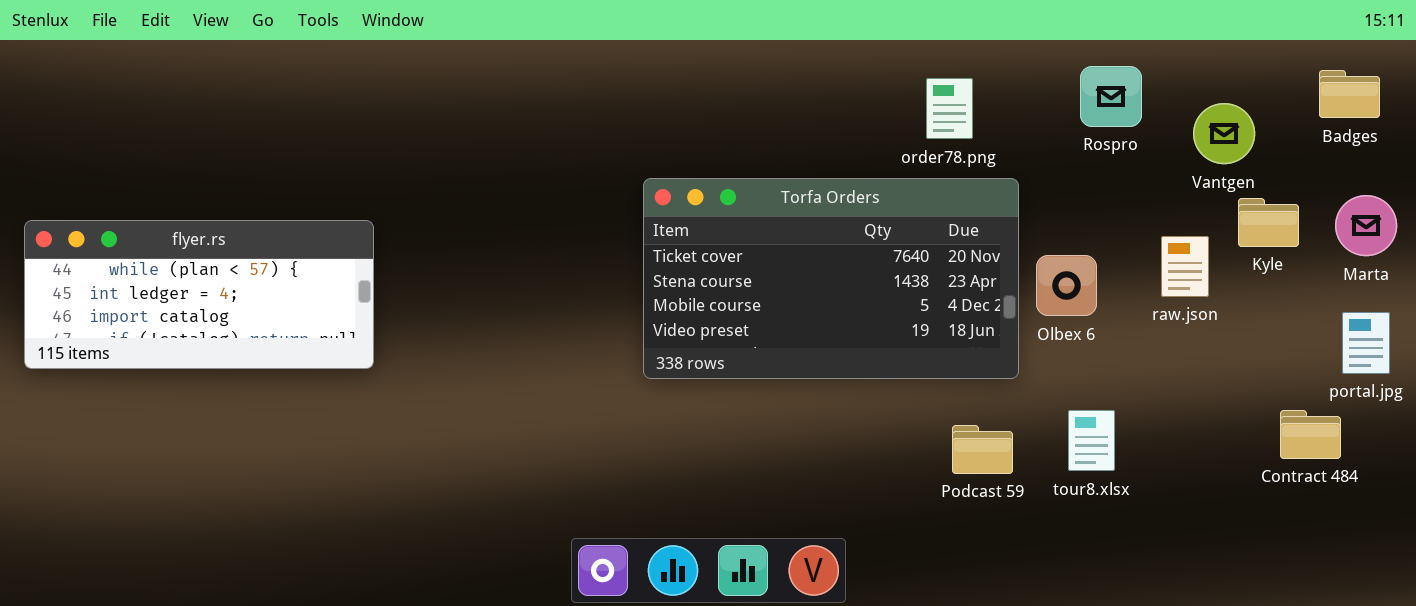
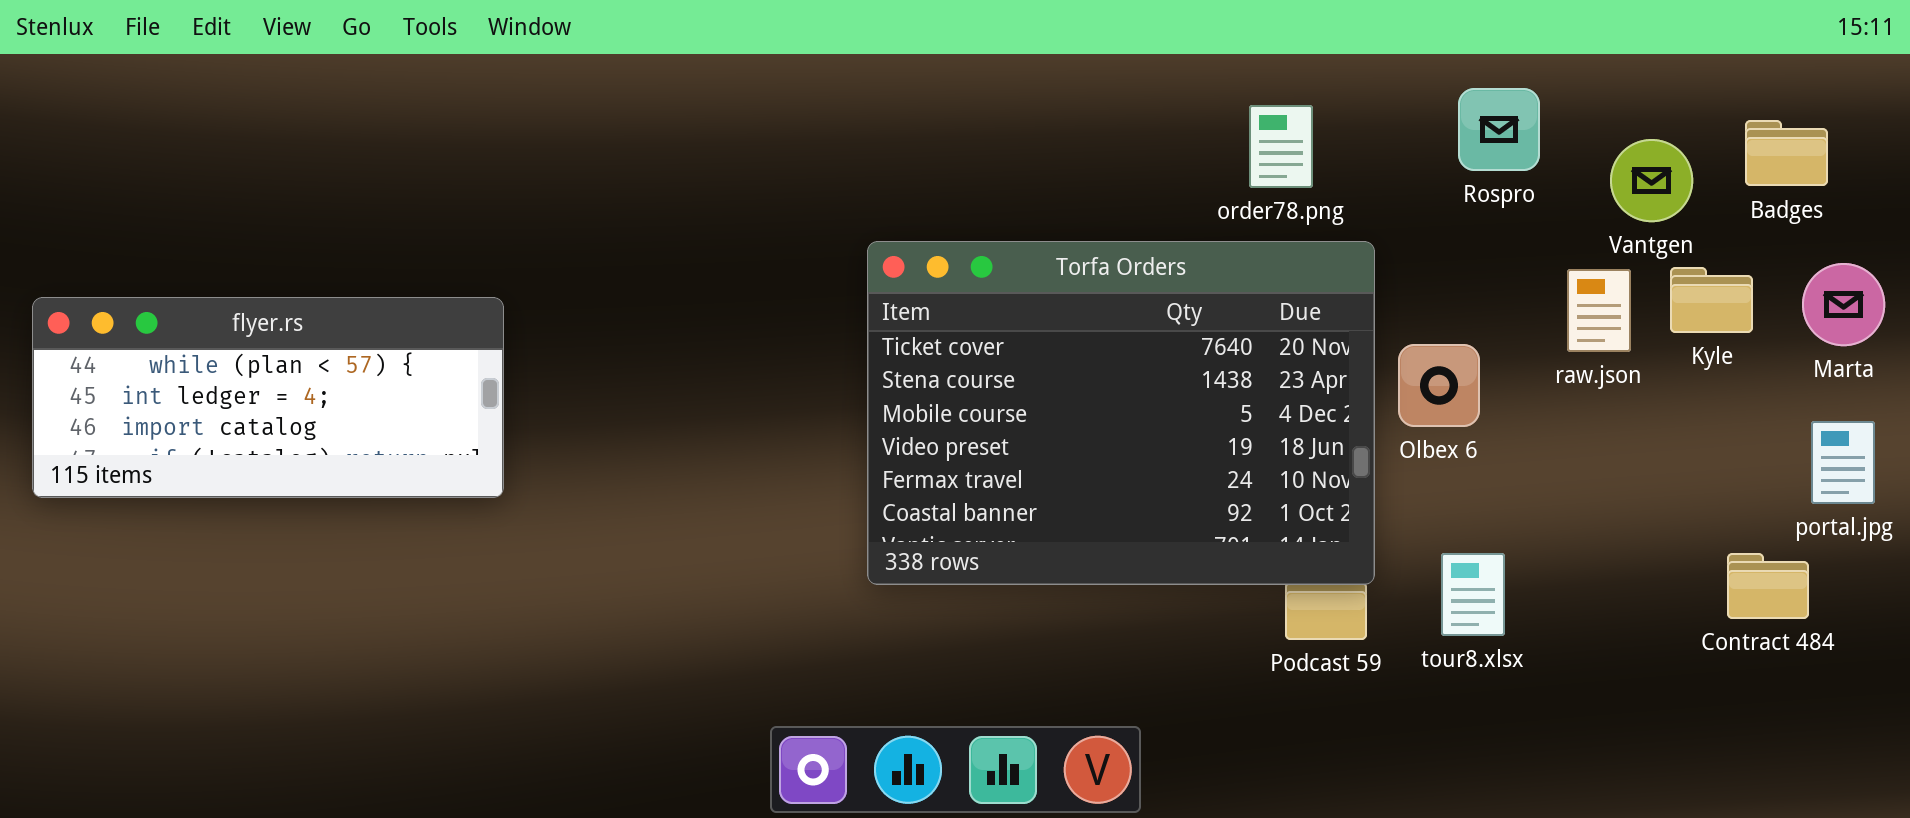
Badges: [1319,70,1380,118] -> [1745,120,1828,186], moved
Torfa Orders: [643,178,1019,379] -> [867,241,1375,585], resized
raw.json: [1161,236,1209,297] -> [1567,269,1631,352], moved

